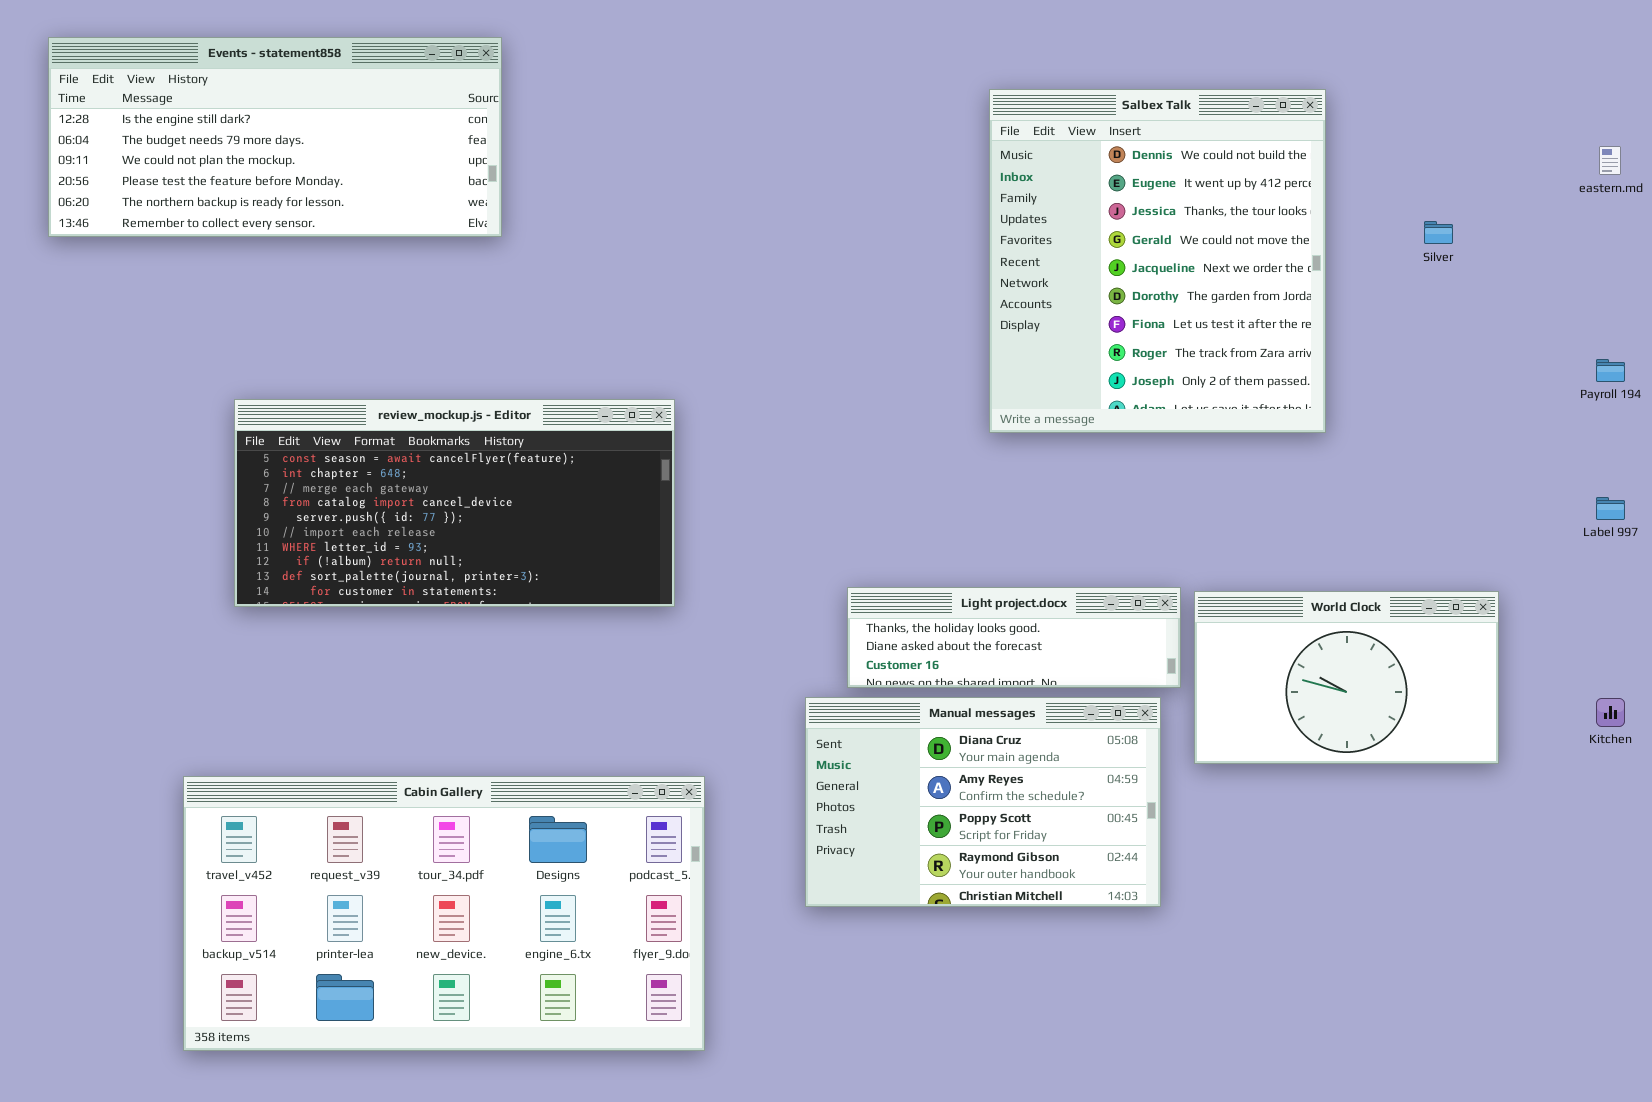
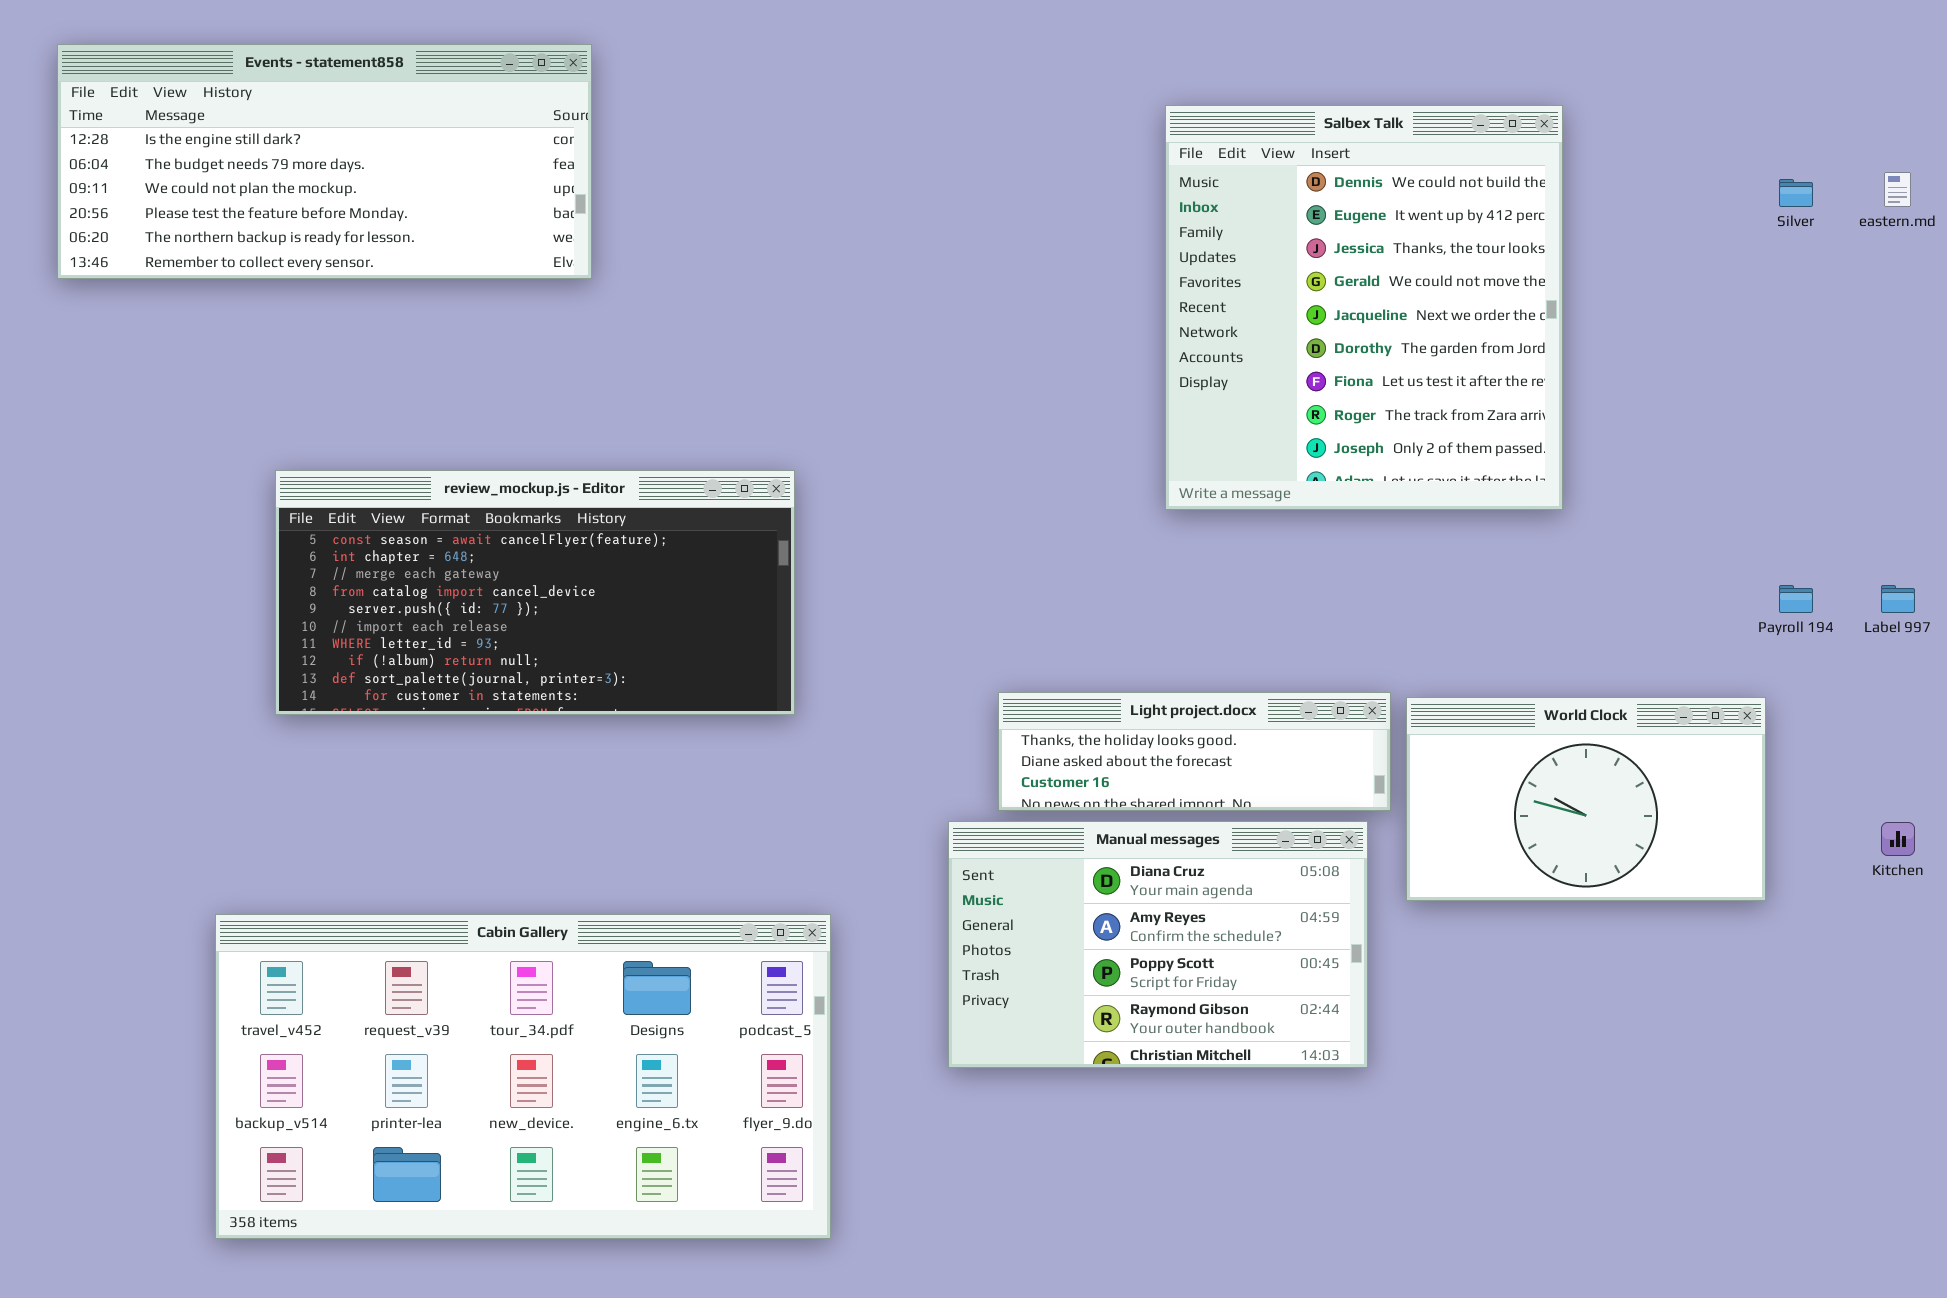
Silver: [1424,221,1453,244] -> [1779,179,1813,207], moved
Payroll 194: [1596,359,1625,382] -> [1779,585,1813,613], moved

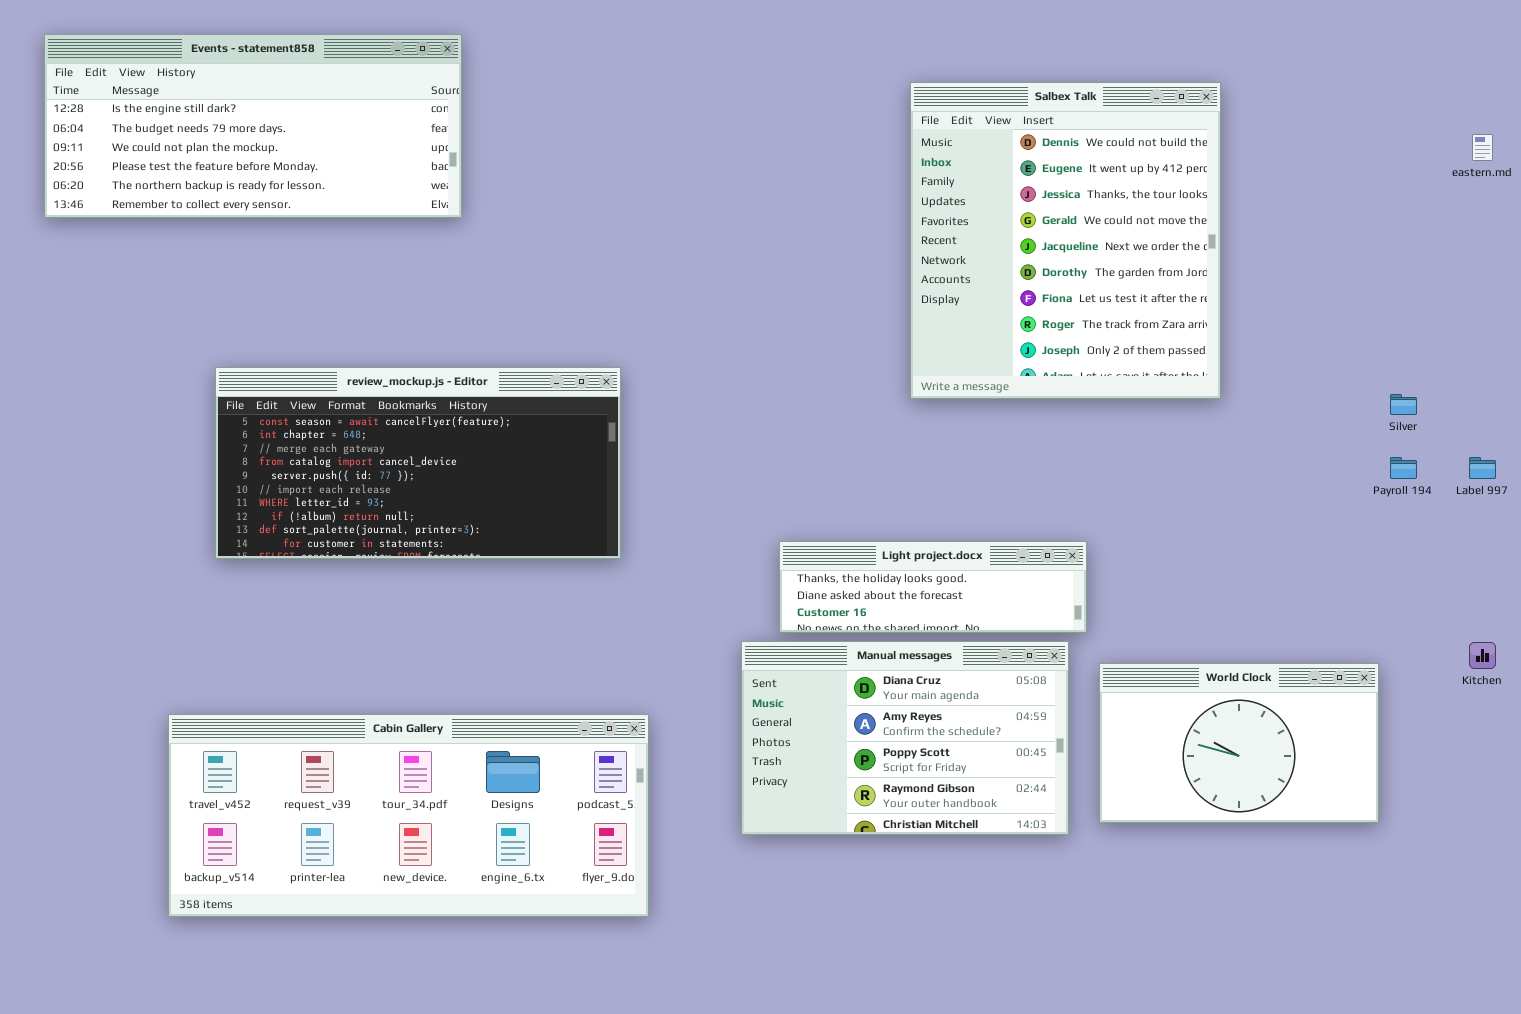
Silver: [1779,179,1813,207] -> [1390,394,1417,415], moved
World Clock: [1406,697,1766,901] -> [1099,663,1379,823], moved
Cabin Gallery: [215,914,831,1239] -> [168,714,649,917], resized

